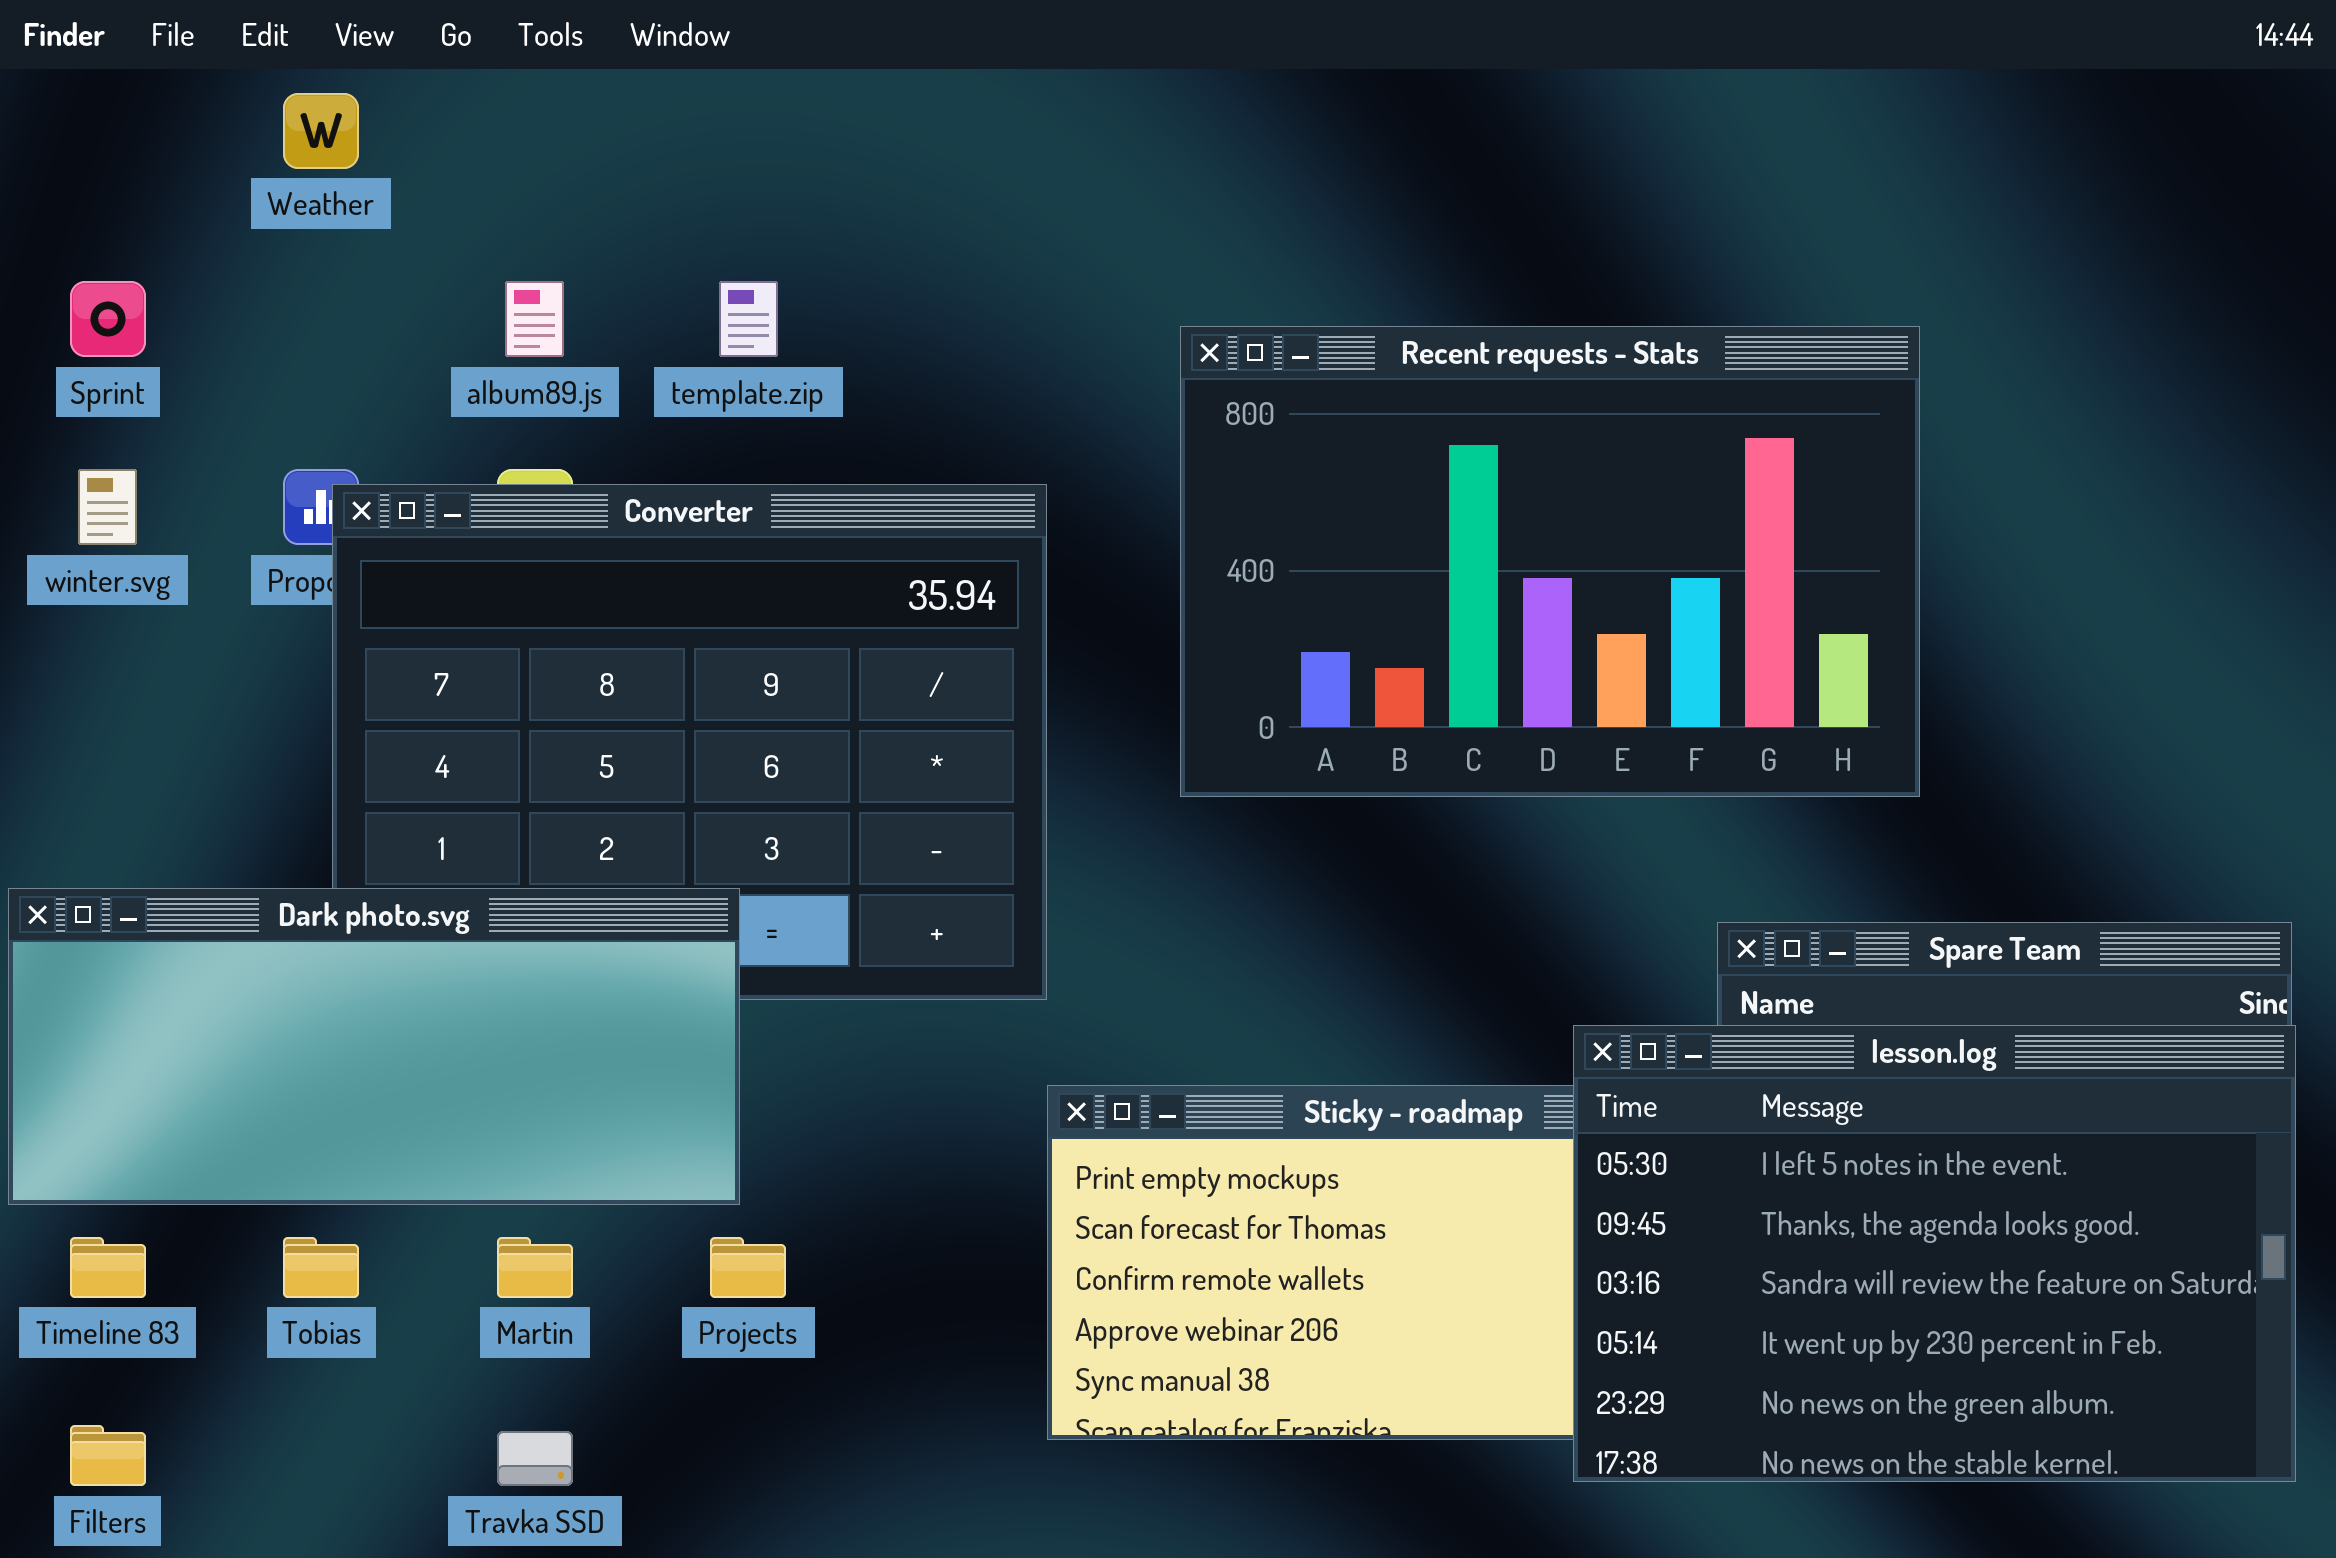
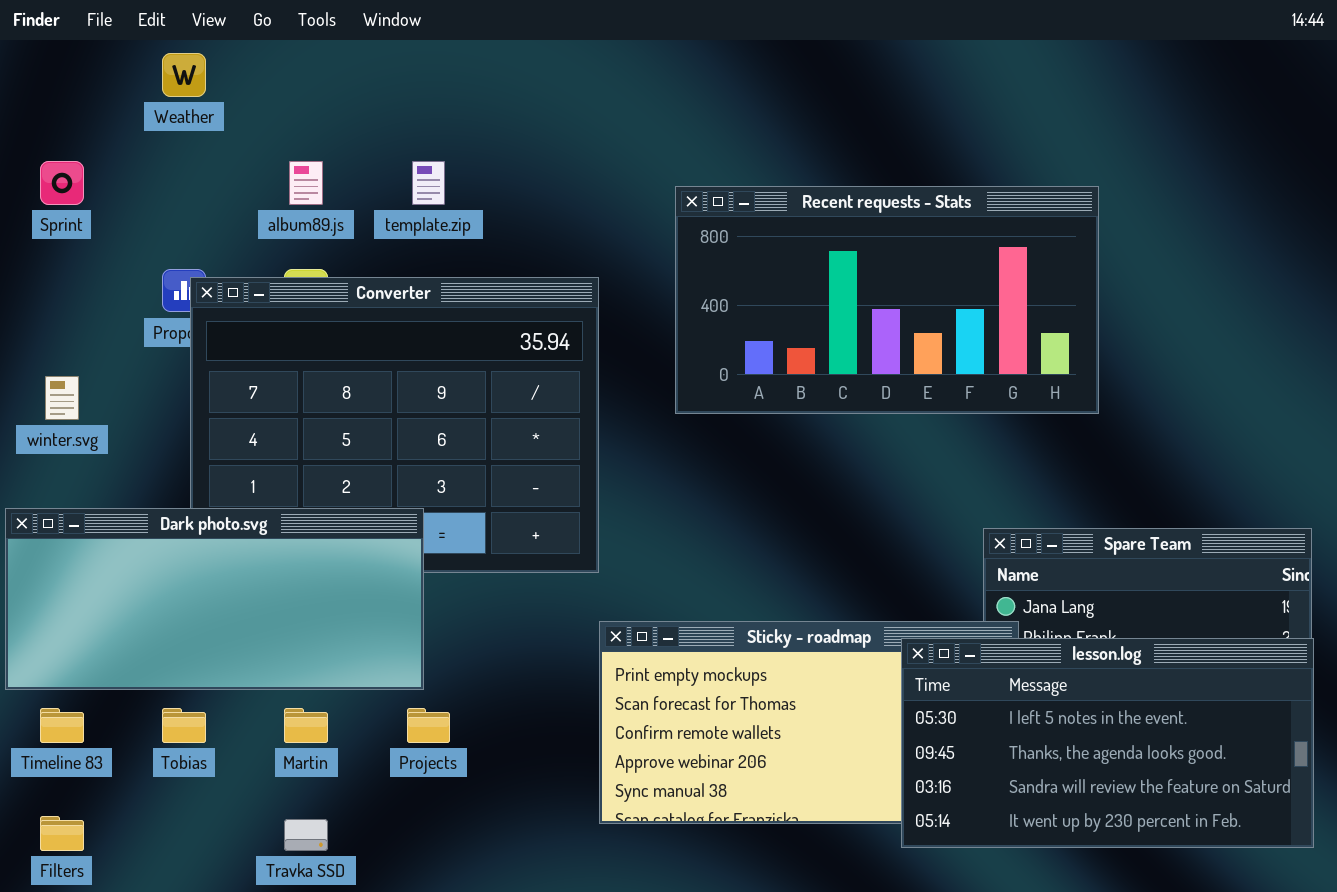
Recent requests - Stats: [1180,326,1920,797] -> [675,186,1099,414], resized
winter.svg: [78,469,137,545] -> [45,376,79,420], moved
lesson.log: [1573,1025,2296,1482] -> [901,638,1314,848], resized

